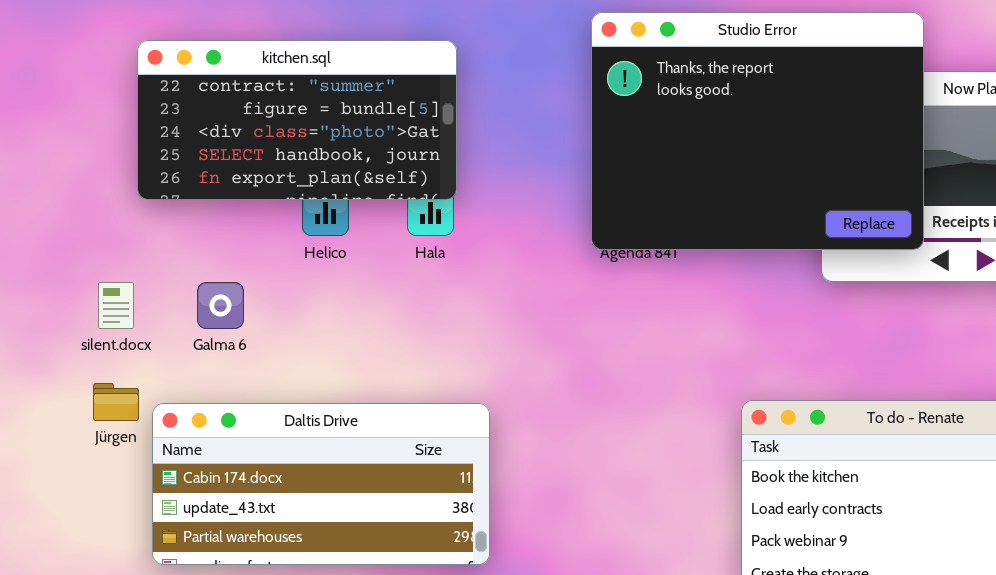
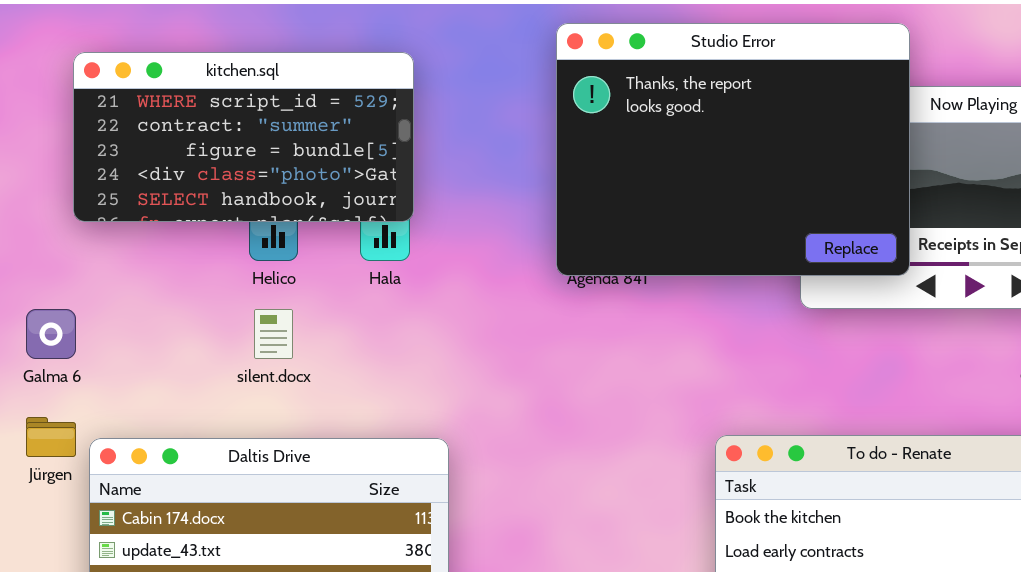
kitchen.sql: [137,40,457,200] -> [73,52,414,222], scrolled up 1 row
silent.docx: [98,282,134,329] -> [254,309,293,359], moved
Galma 6: [197,282,244,329] -> [26,309,76,359], moved

